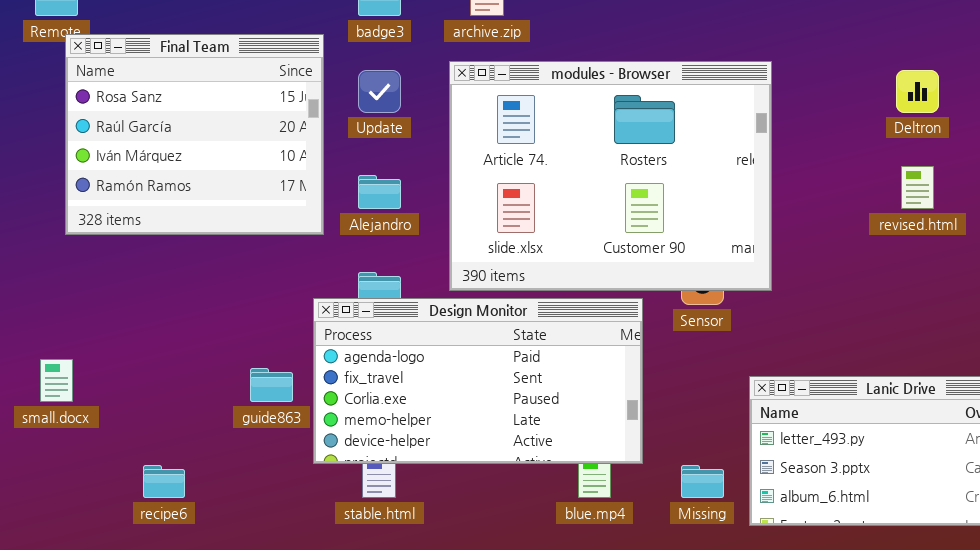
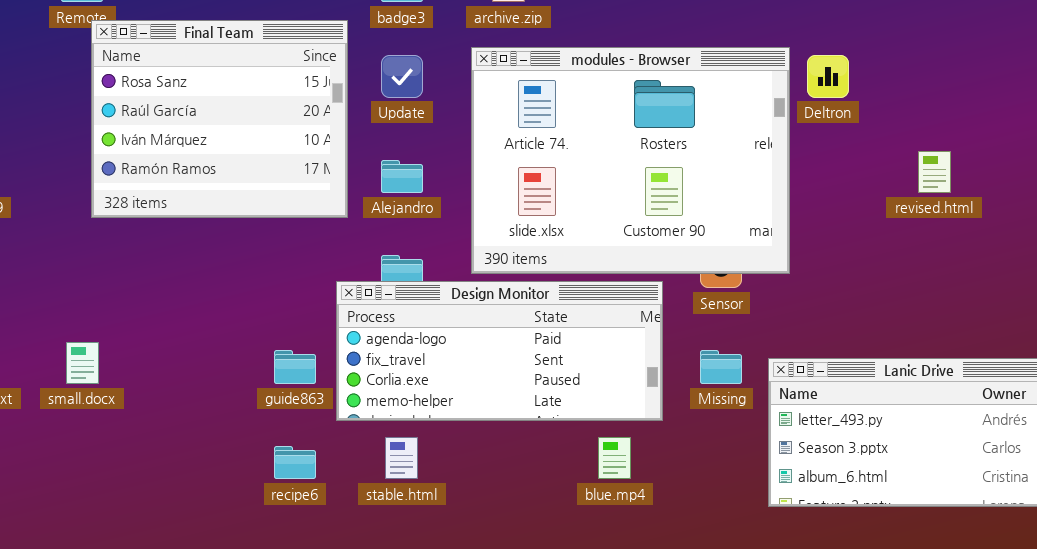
Deltron: [896,70,939,113] -> [807,55,849,98], moved
Design Monitor: [313,298,643,464] -> [336,281,663,421], resized
recipe6: [143,465,185,498] -> [274,446,316,479], moved
Missing: [681,465,724,498] -> [700,350,742,384], moved

